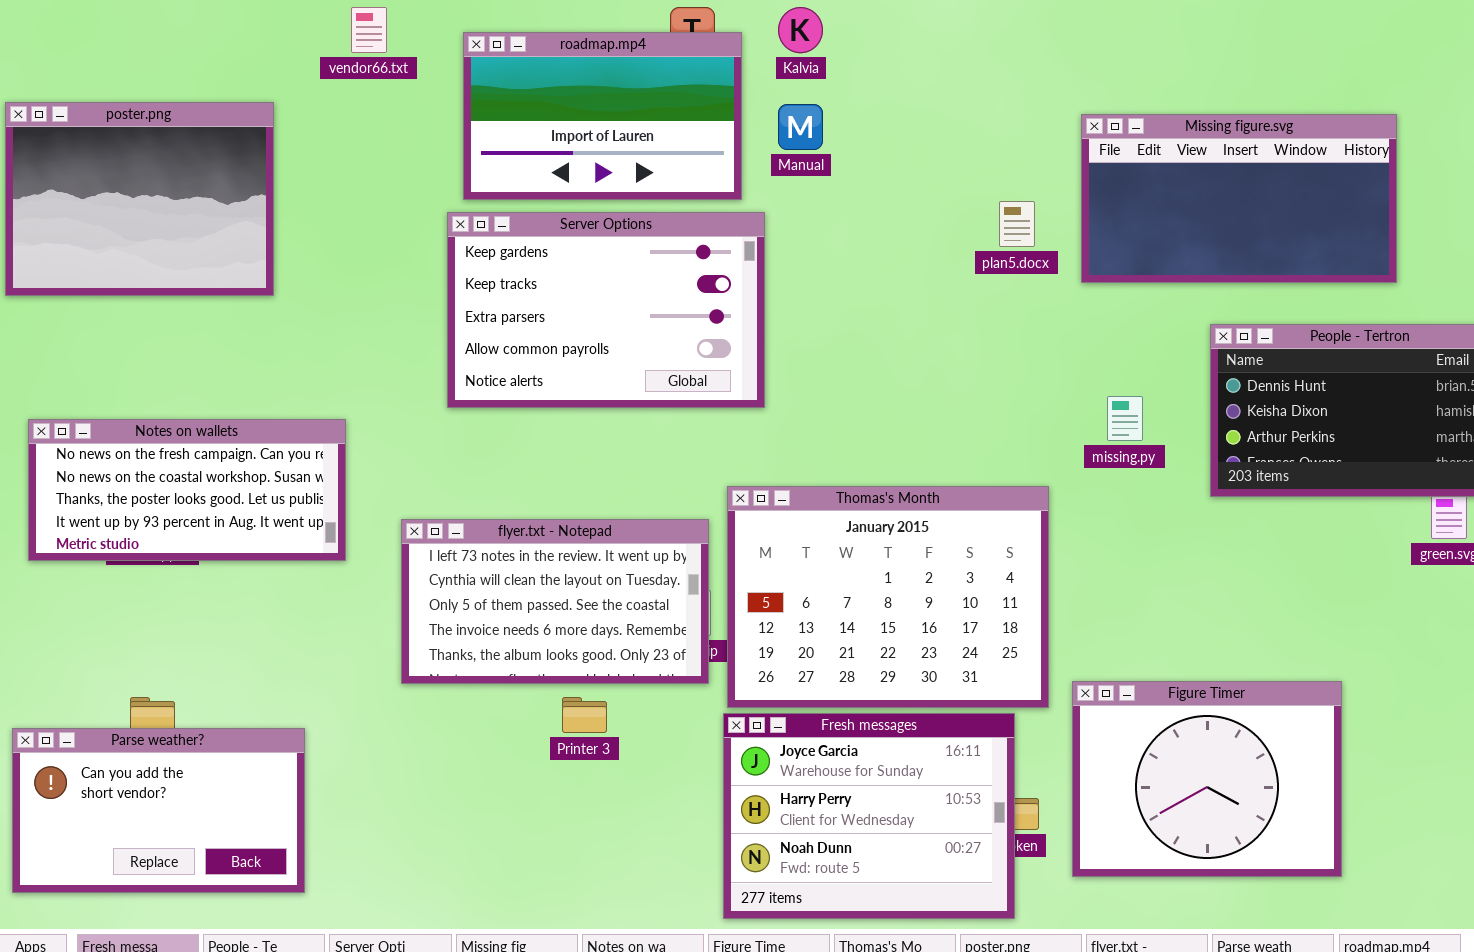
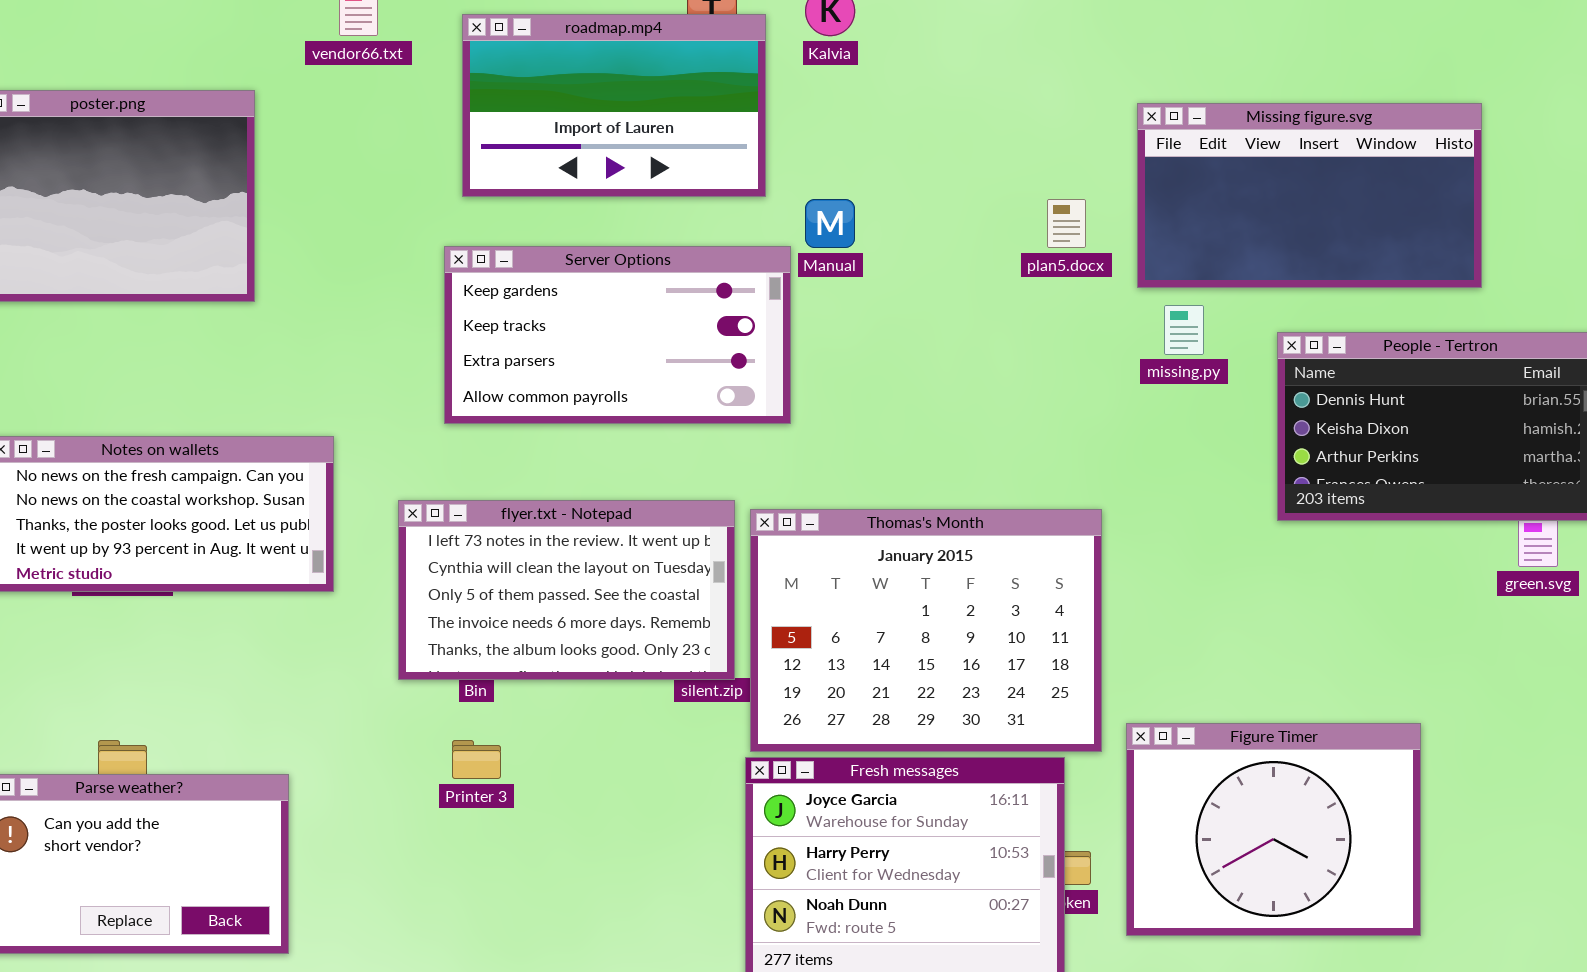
Manual: [778,104,823,150] -> [805,199,855,248], moved
Server Options: [447,212,765,408] -> [444,246,791,424], resized
missing.py: [1107,396,1143,441] -> [1164,305,1204,355], moved
flyer.txt - Notepad: [401,519,709,684] -> [398,500,735,680], moved
Printer 3: [562,697,607,733] -> [452,740,501,779], moved

